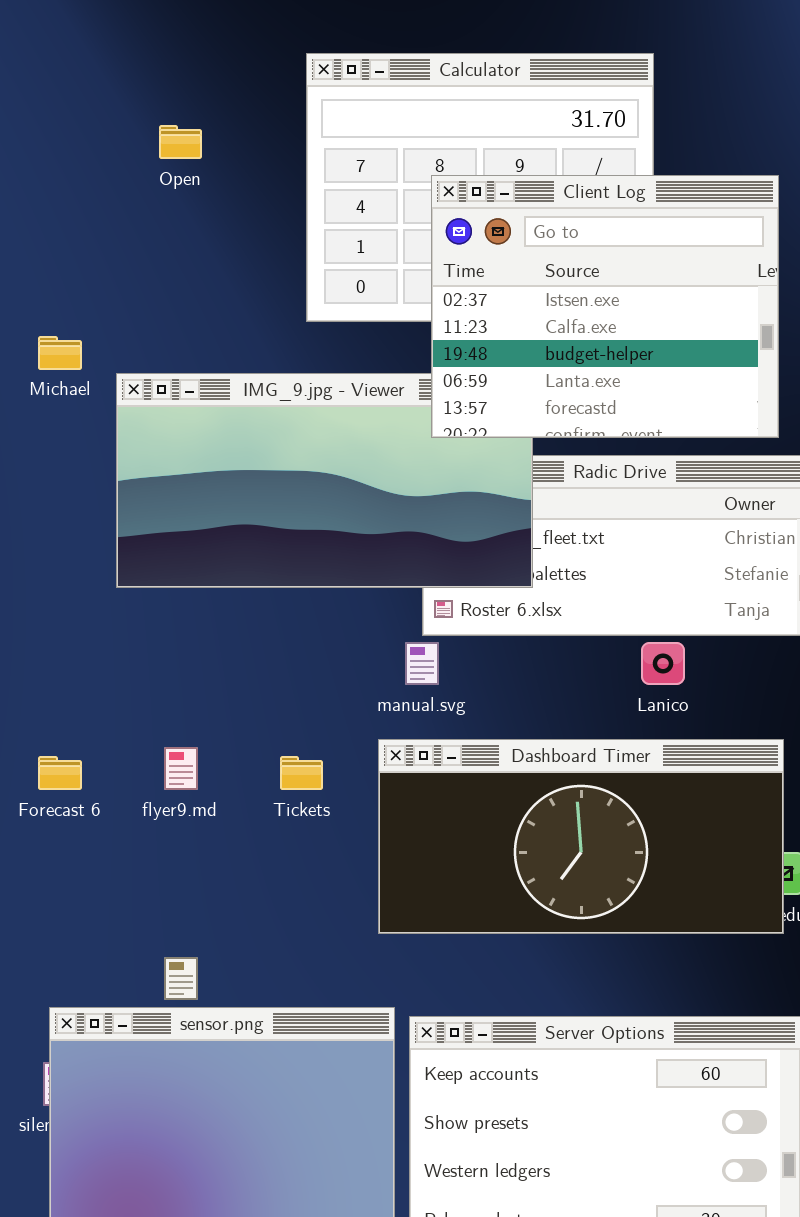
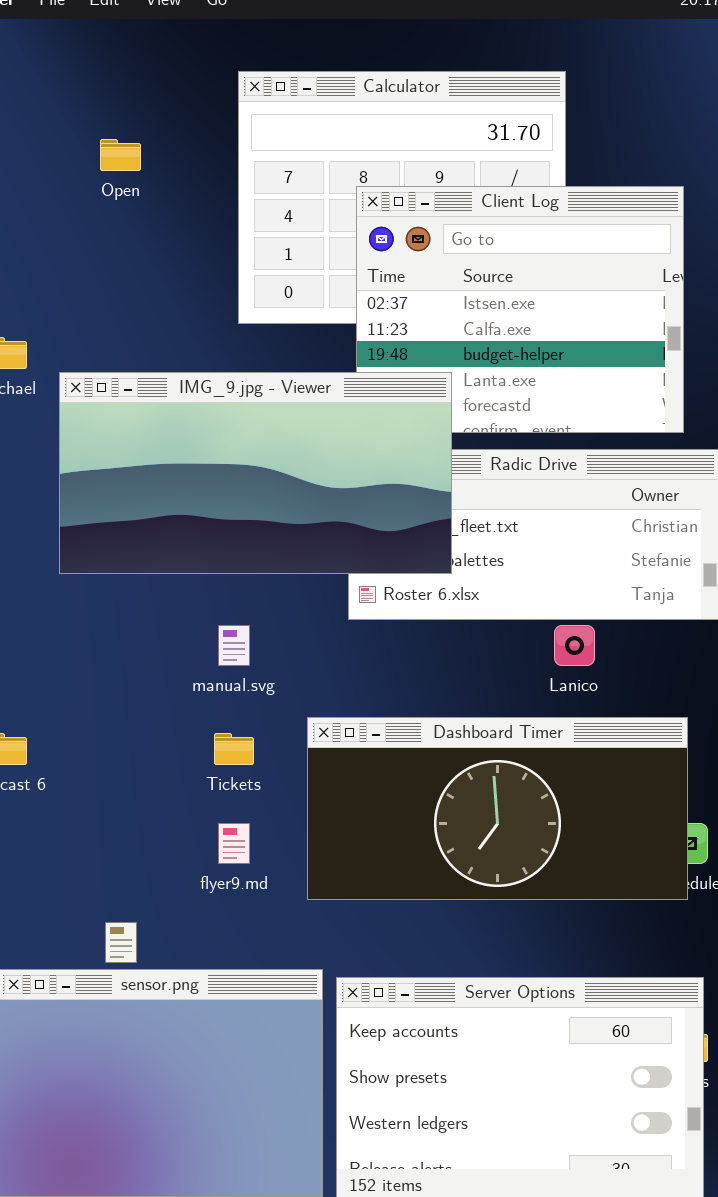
IMG_9.jpg - Viewer: [116,373,533,588] -> [59,372,452,574], raised
manual.svg: [405,642,439,685] -> [218,625,250,666], moved
flyer9.md: [164,747,198,790] -> [218,823,250,864], moved

